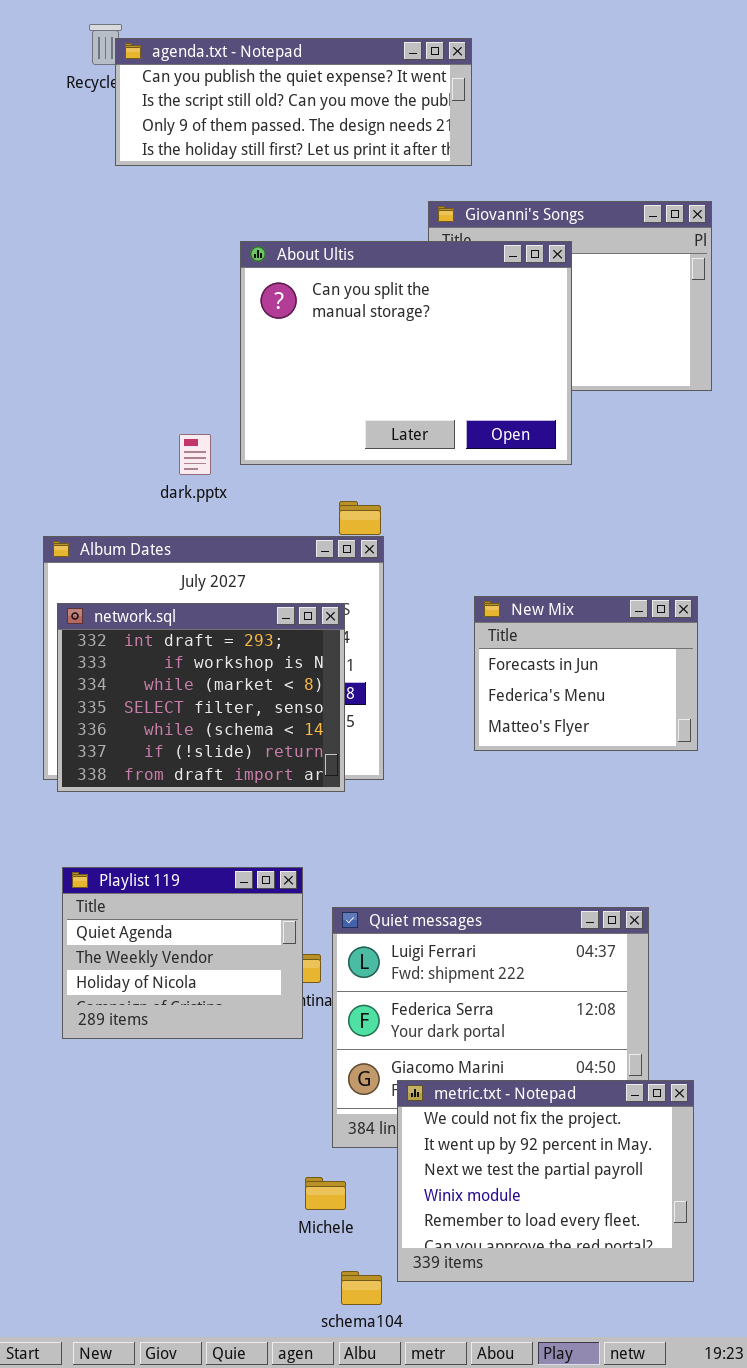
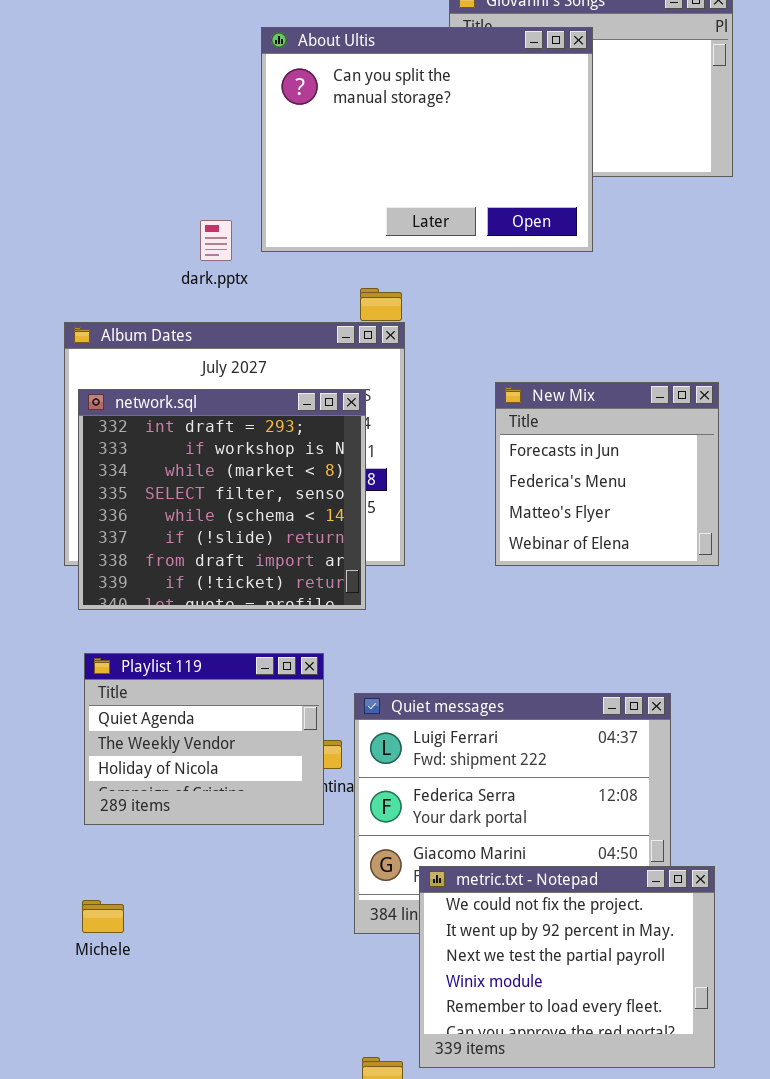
New Mix: [474,596,698,751] -> [495,382,719,566], resized
network.sql: [57,603,345,792] -> [78,389,366,610], resized
Michele: [305,1177,346,1210] -> [82,900,124,933], moved

